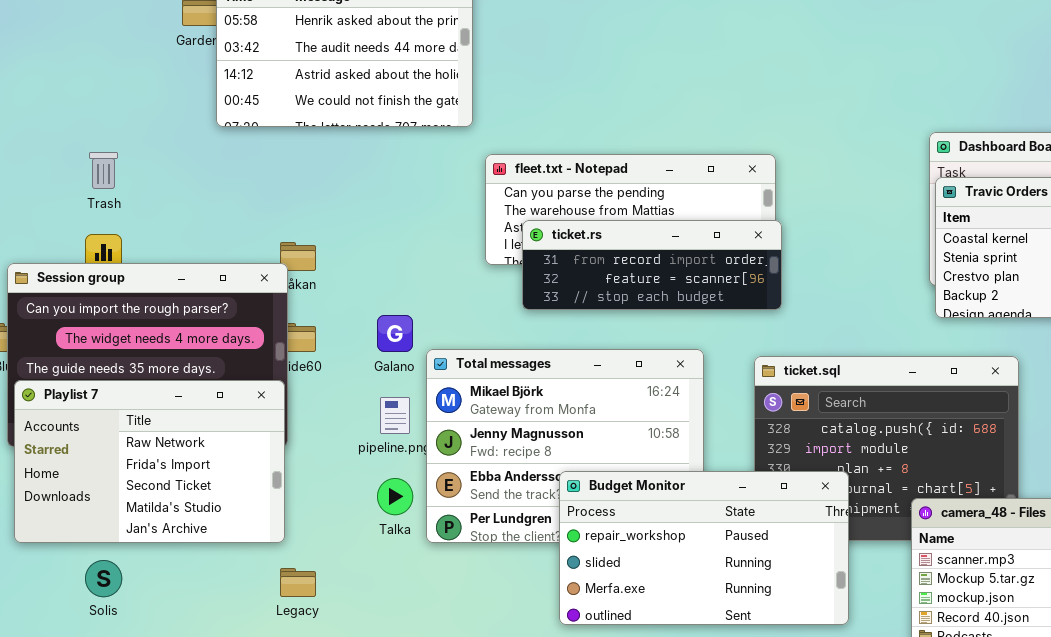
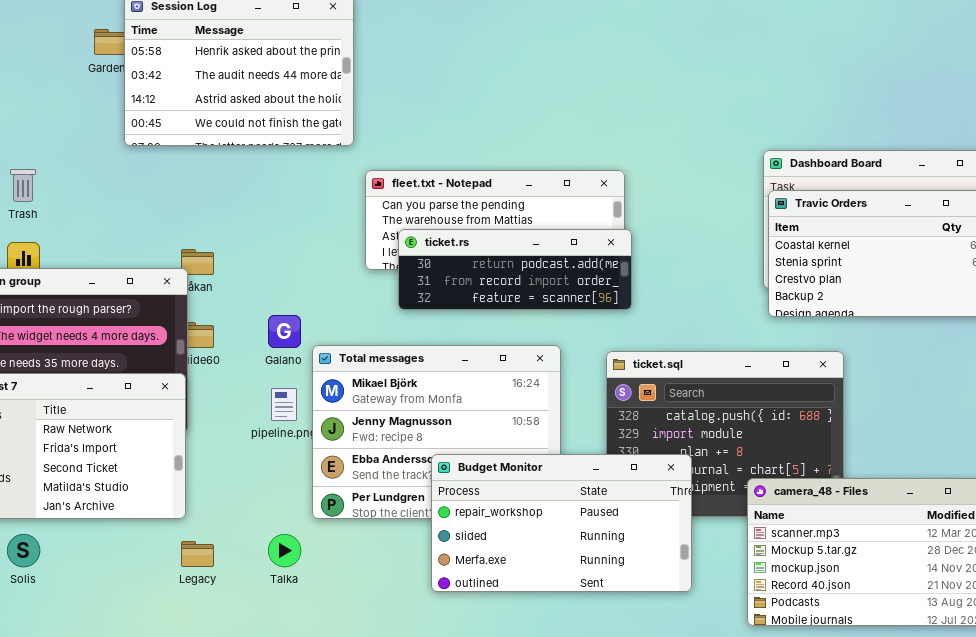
ticket.rs: [522,220,782,310] -> [398,229,632,310], scrolled up 1 row
Talka: [377,478,413,515] -> [268,534,301,567], moved

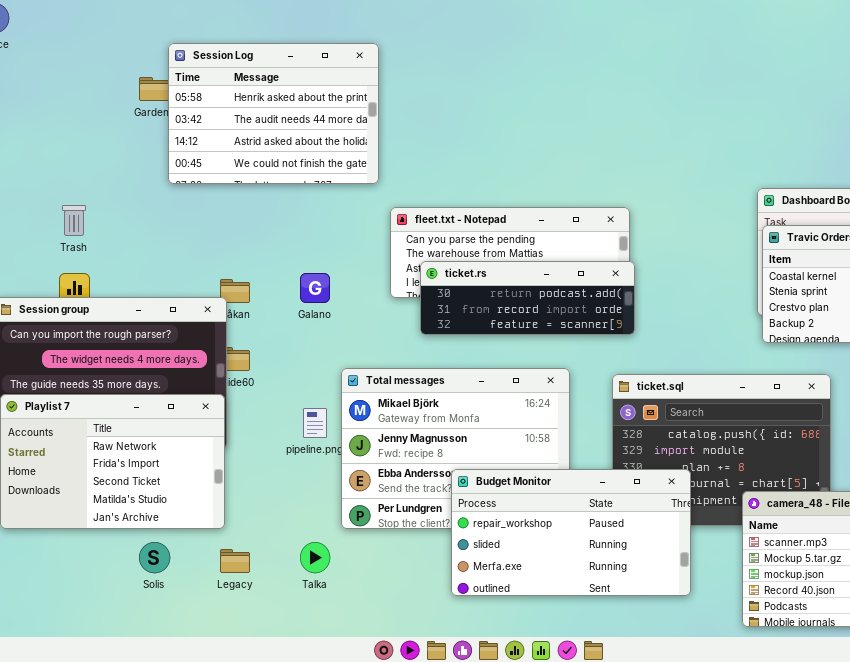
Galano: [268,315,301,348] -> [300,273,330,303], moved
Solis: [7,534,40,567] -> [139,542,170,573], moved

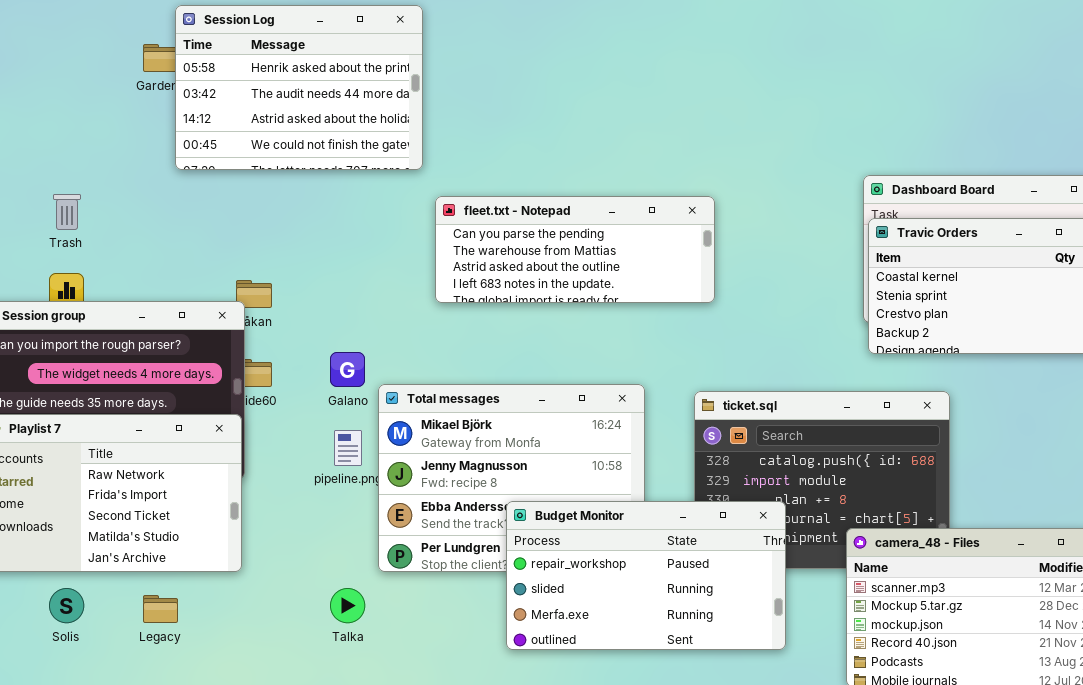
ticket.rs: [420,261,635,335] -> none, closed
Galano: [300,273,330,303] -> [330,352,365,387], moved
Solis: [139,542,170,573] -> [49,588,84,623], moved
Legacy: [220,549,250,573] -> [143,595,178,623], moved

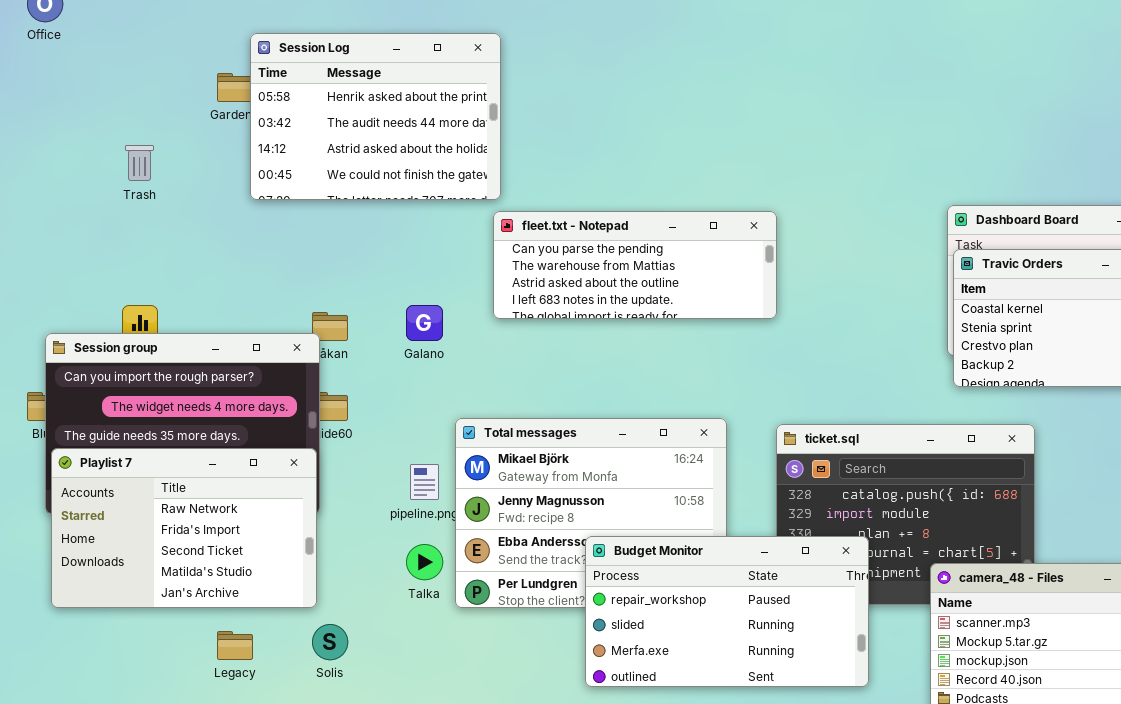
Trash: [53,194,81,230] -> [125,145,154,181], moved
fleet.txt - Notepad: [435,196,715,303] -> [493,211,777,319], moved
Galano: [330,352,365,387] -> [406,305,443,341], moved
Solis: [49,588,84,623] -> [312,624,348,660], moved
Talka: [330,588,365,623] -> [406,544,443,580], moved

